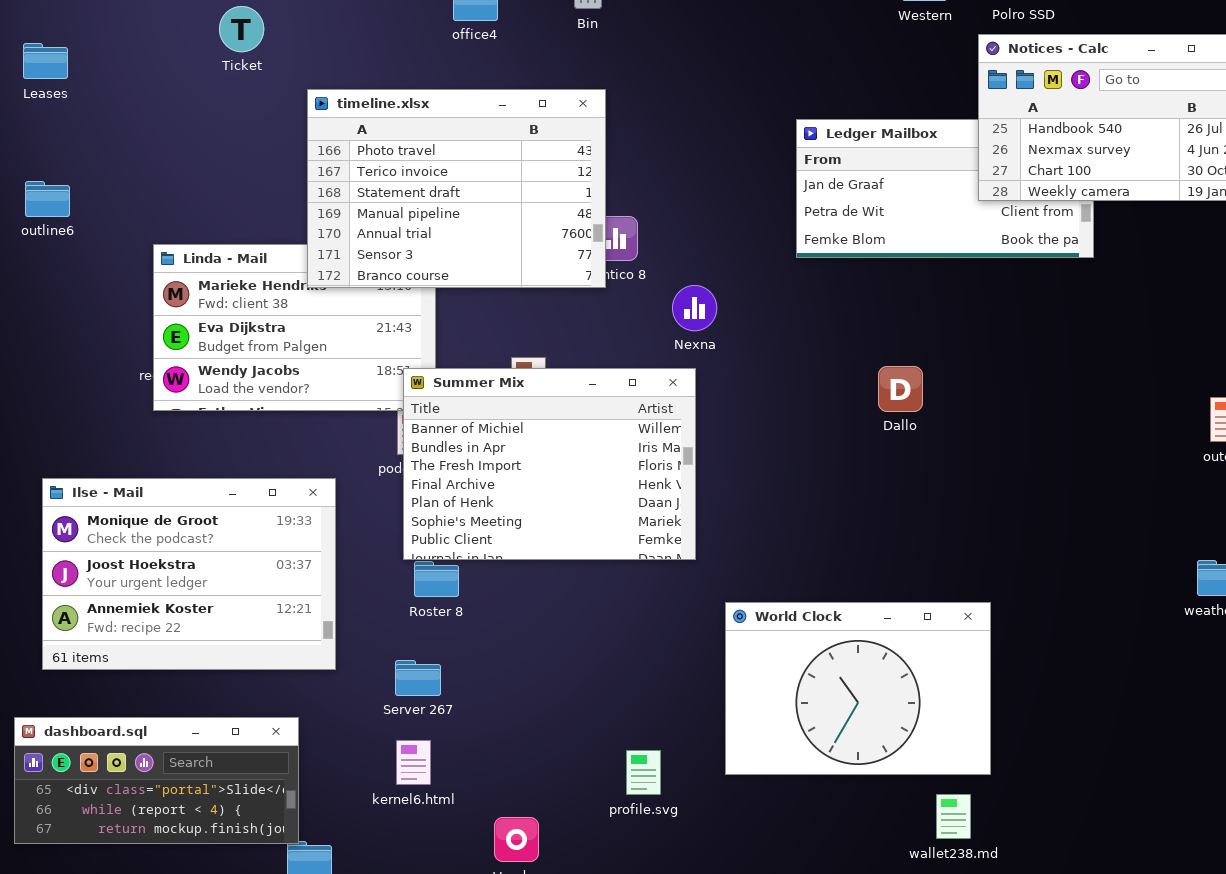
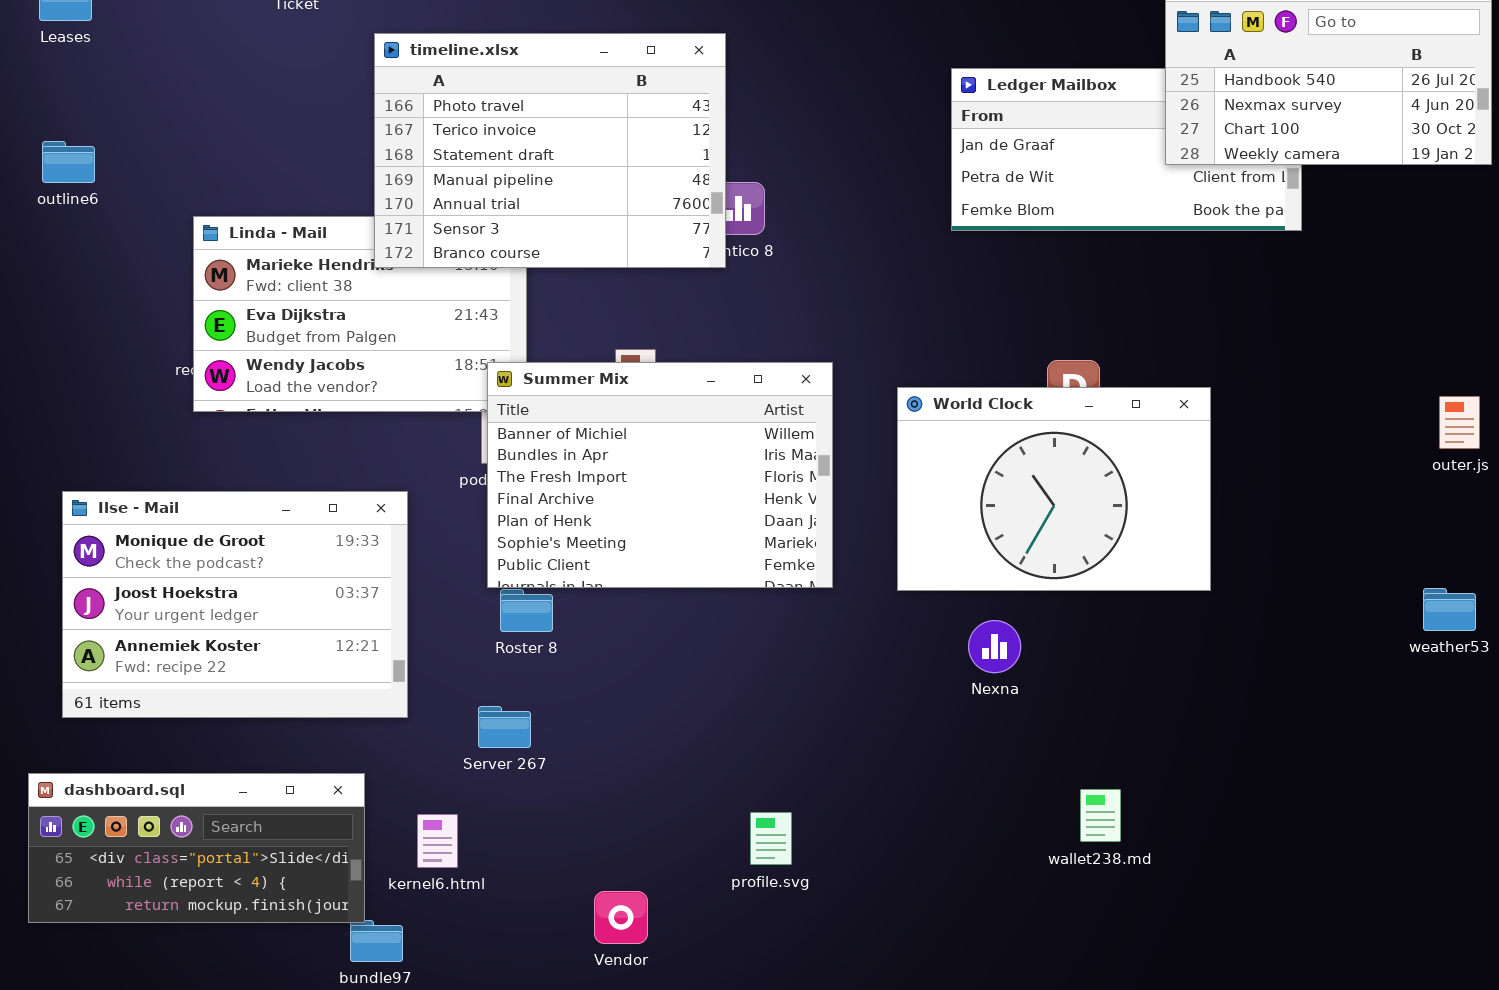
Nexna: [672,285,717,331] -> [968,620,1021,673], moved
World Clock: [725,602,991,775] -> [897,387,1211,591], moved
kernel6.html: [396,740,431,785] -> [417,814,458,868], moved
wallet238.md: [936,794,971,839] -> [1080,789,1121,842], moved

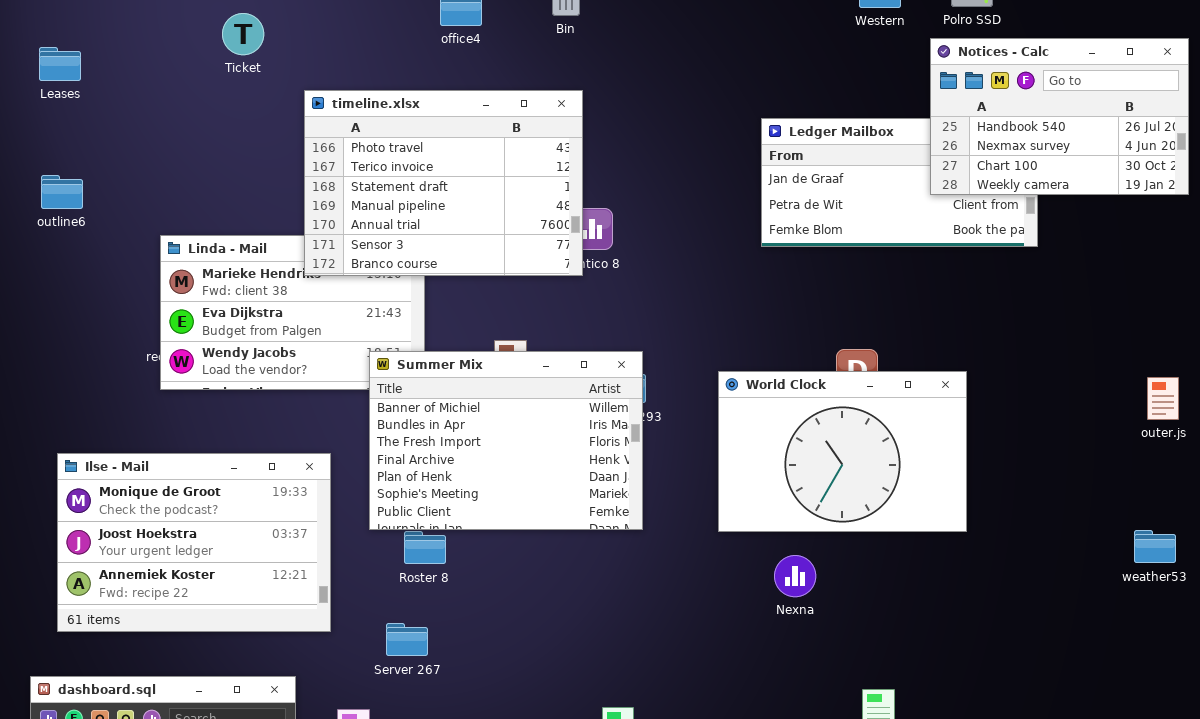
Summer Mix: [487,362,833,588] -> [369,351,643,530], moved

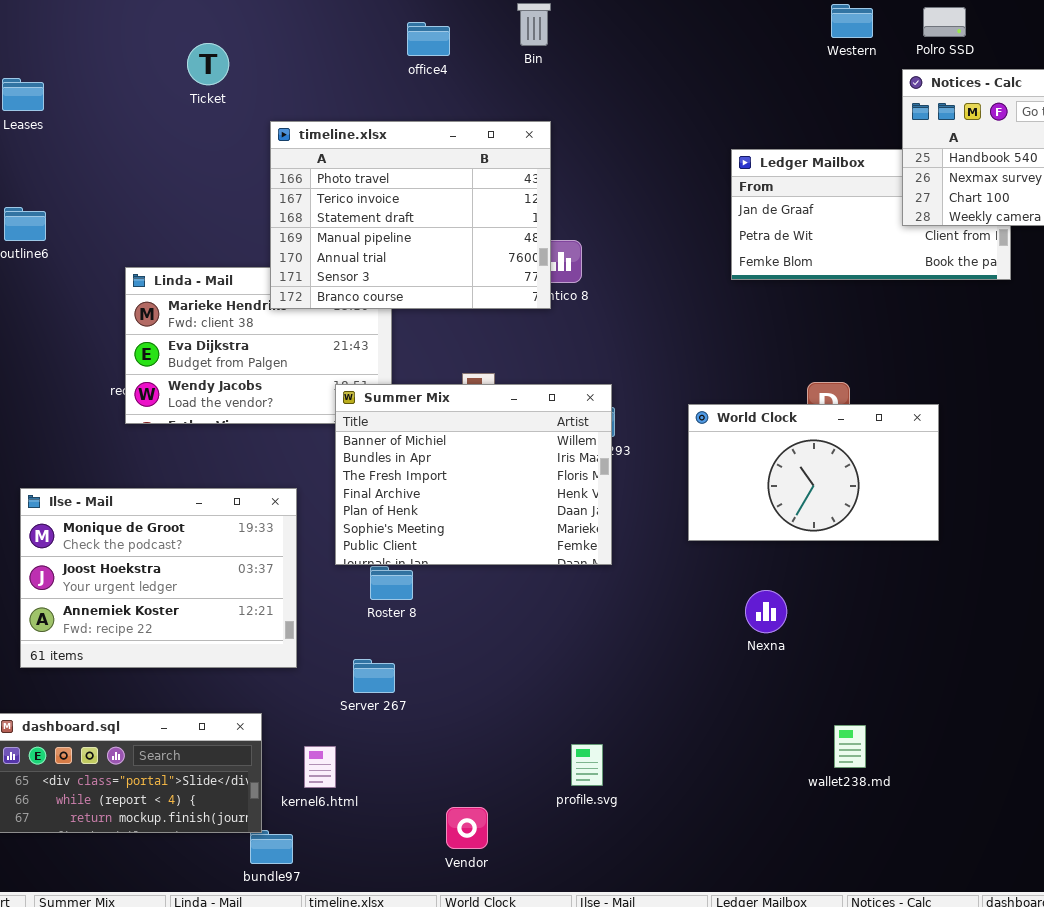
World Clock: [718,371,967,532] -> [688,404,939,541], resized

